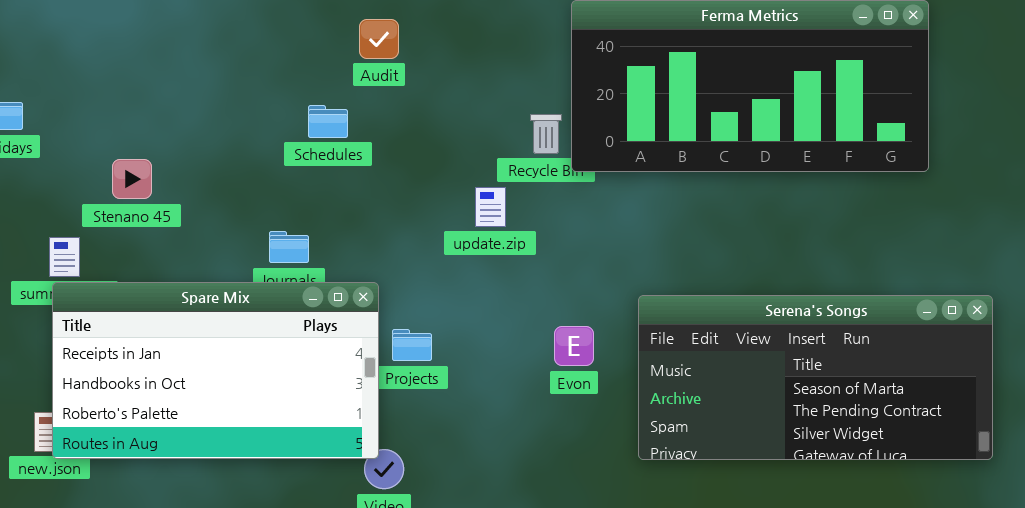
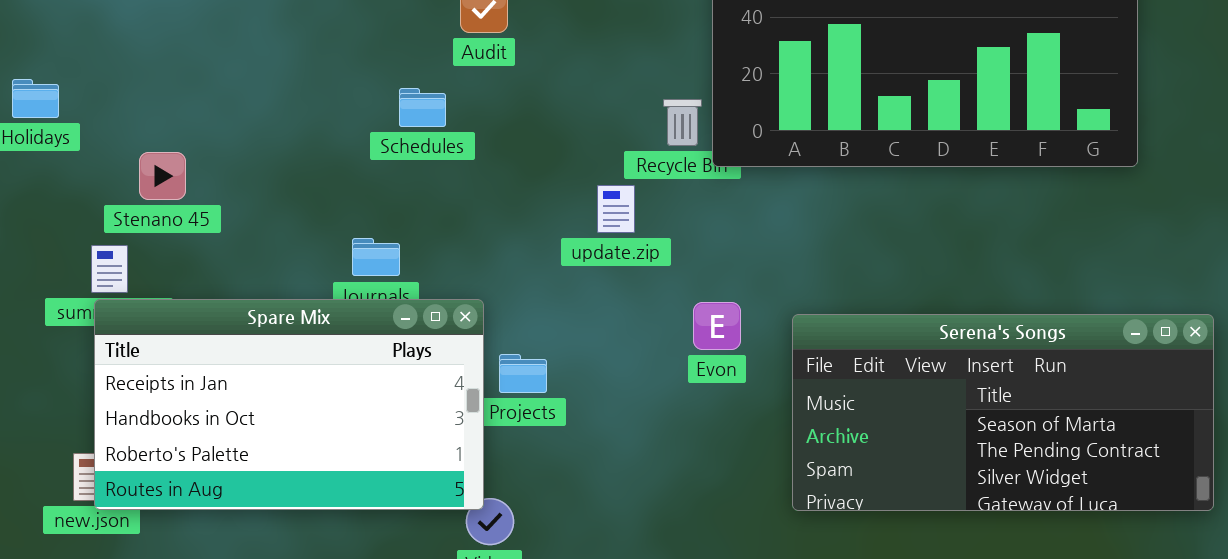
Stenano 45: [112,159,152,199] -> [139,152,186,200], moved
Evon: [554,326,594,366] -> [693,302,741,350], moved

